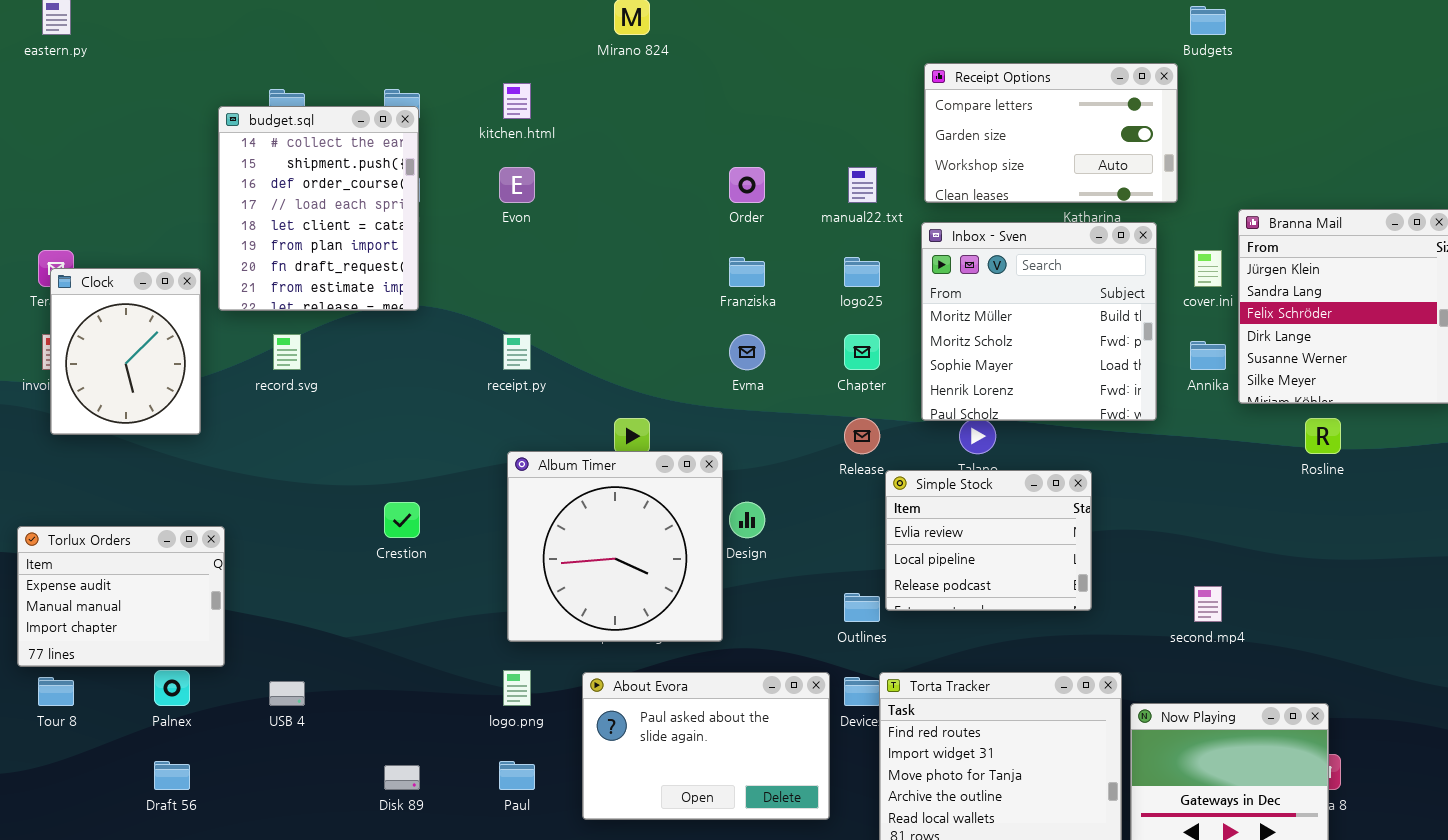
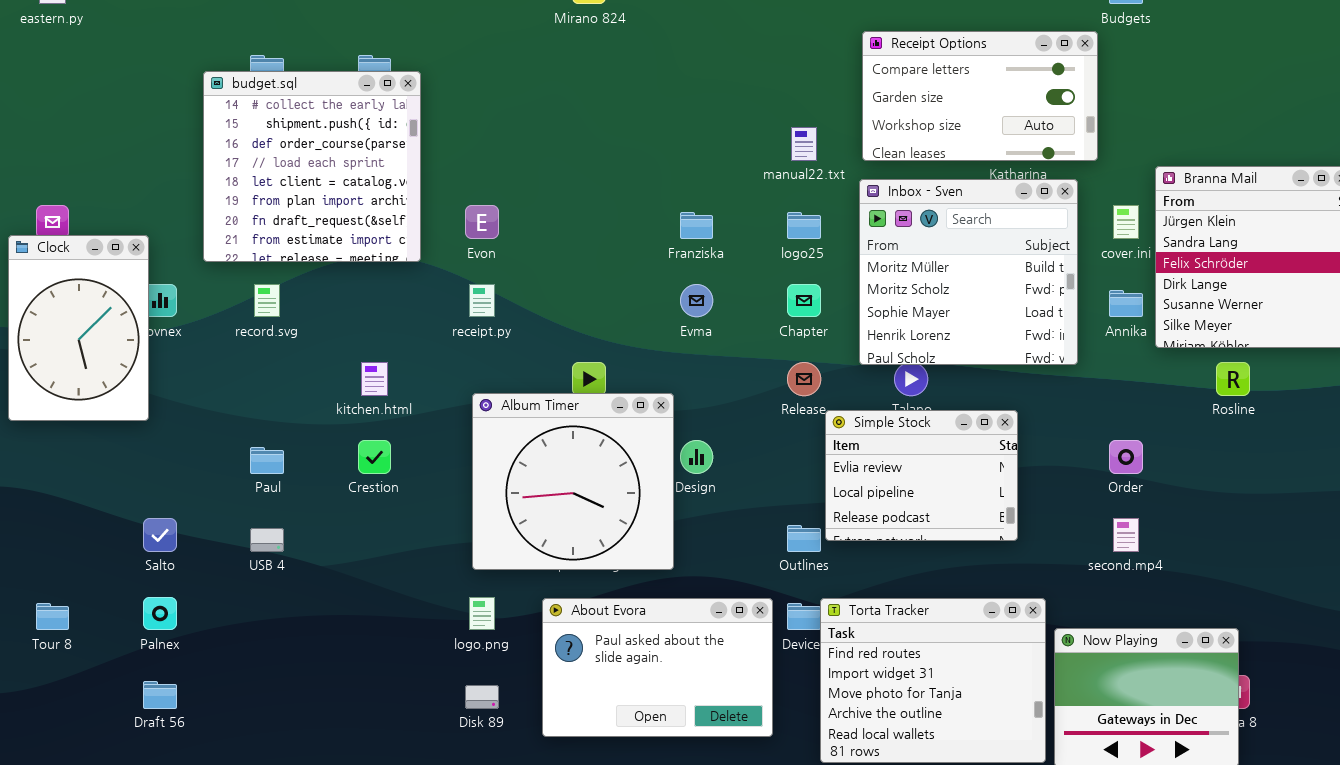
kitchen.html: [503,83,531,119] -> [361,362,388,396], moved
budget.sql: [218,106,419,311] -> [203,71,421,262], resized
Evon: [499,167,535,203] -> [465,205,499,239], moved
Order: [729,167,765,203] -> [1109,440,1143,474], moved
Clock: [50,268,201,435] -> [8,235,149,421], moved, resized
Torlux Orders: [17,526,225,667] -> none, closed
USB 4: [269,681,305,706] -> [250,528,284,552], moved
Paul: [499,761,535,790] -> [250,447,284,474], moved
Disk 89: [384,765,420,790] -> [465,685,499,709], moved

